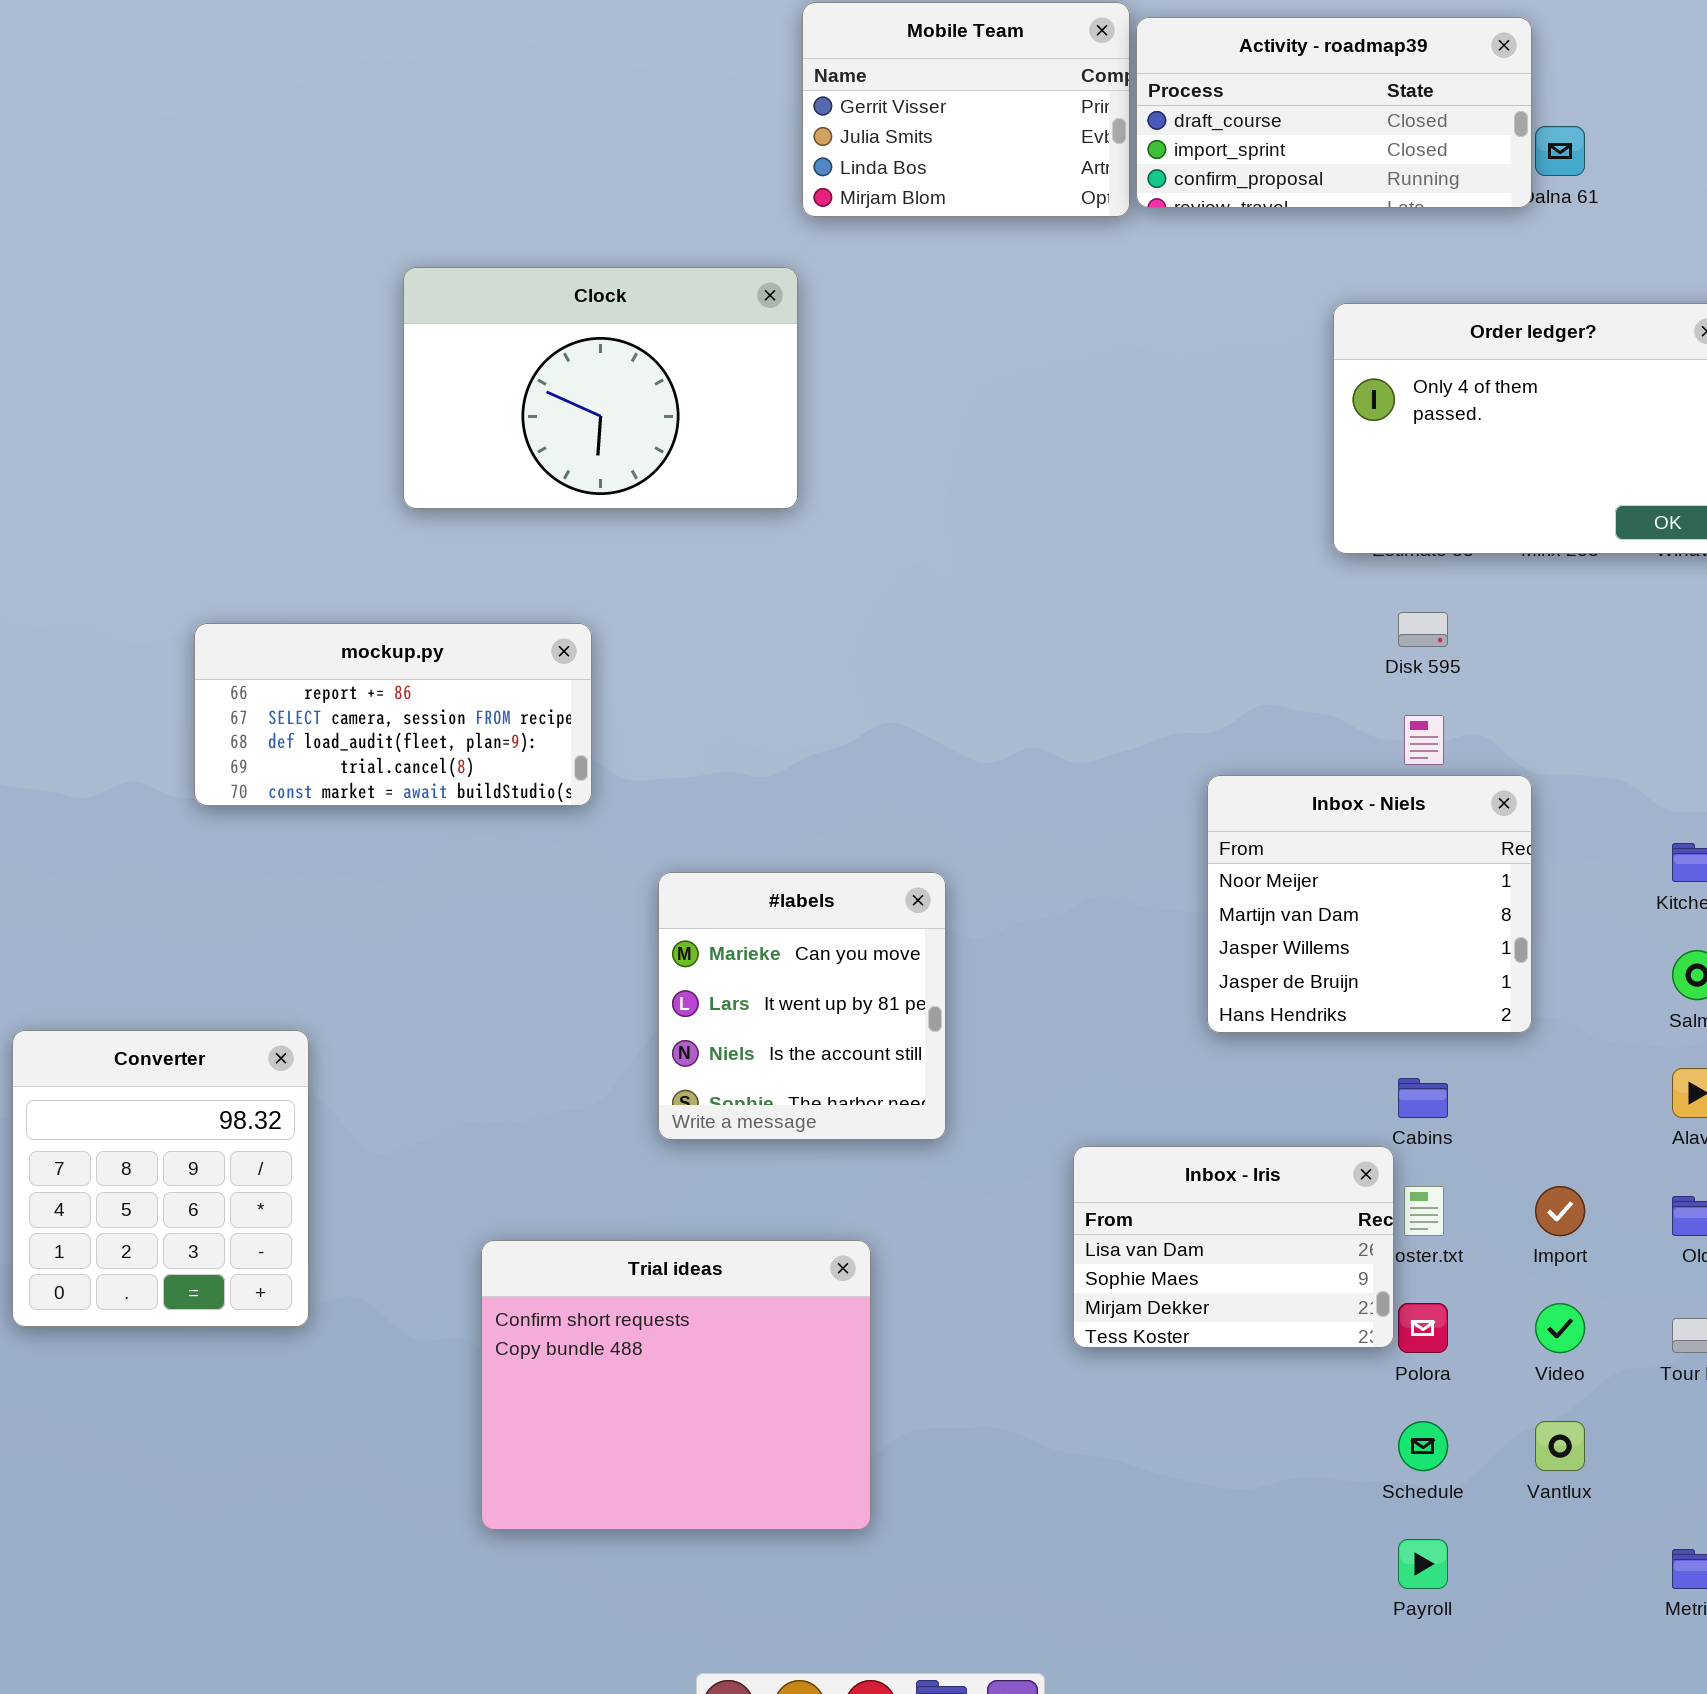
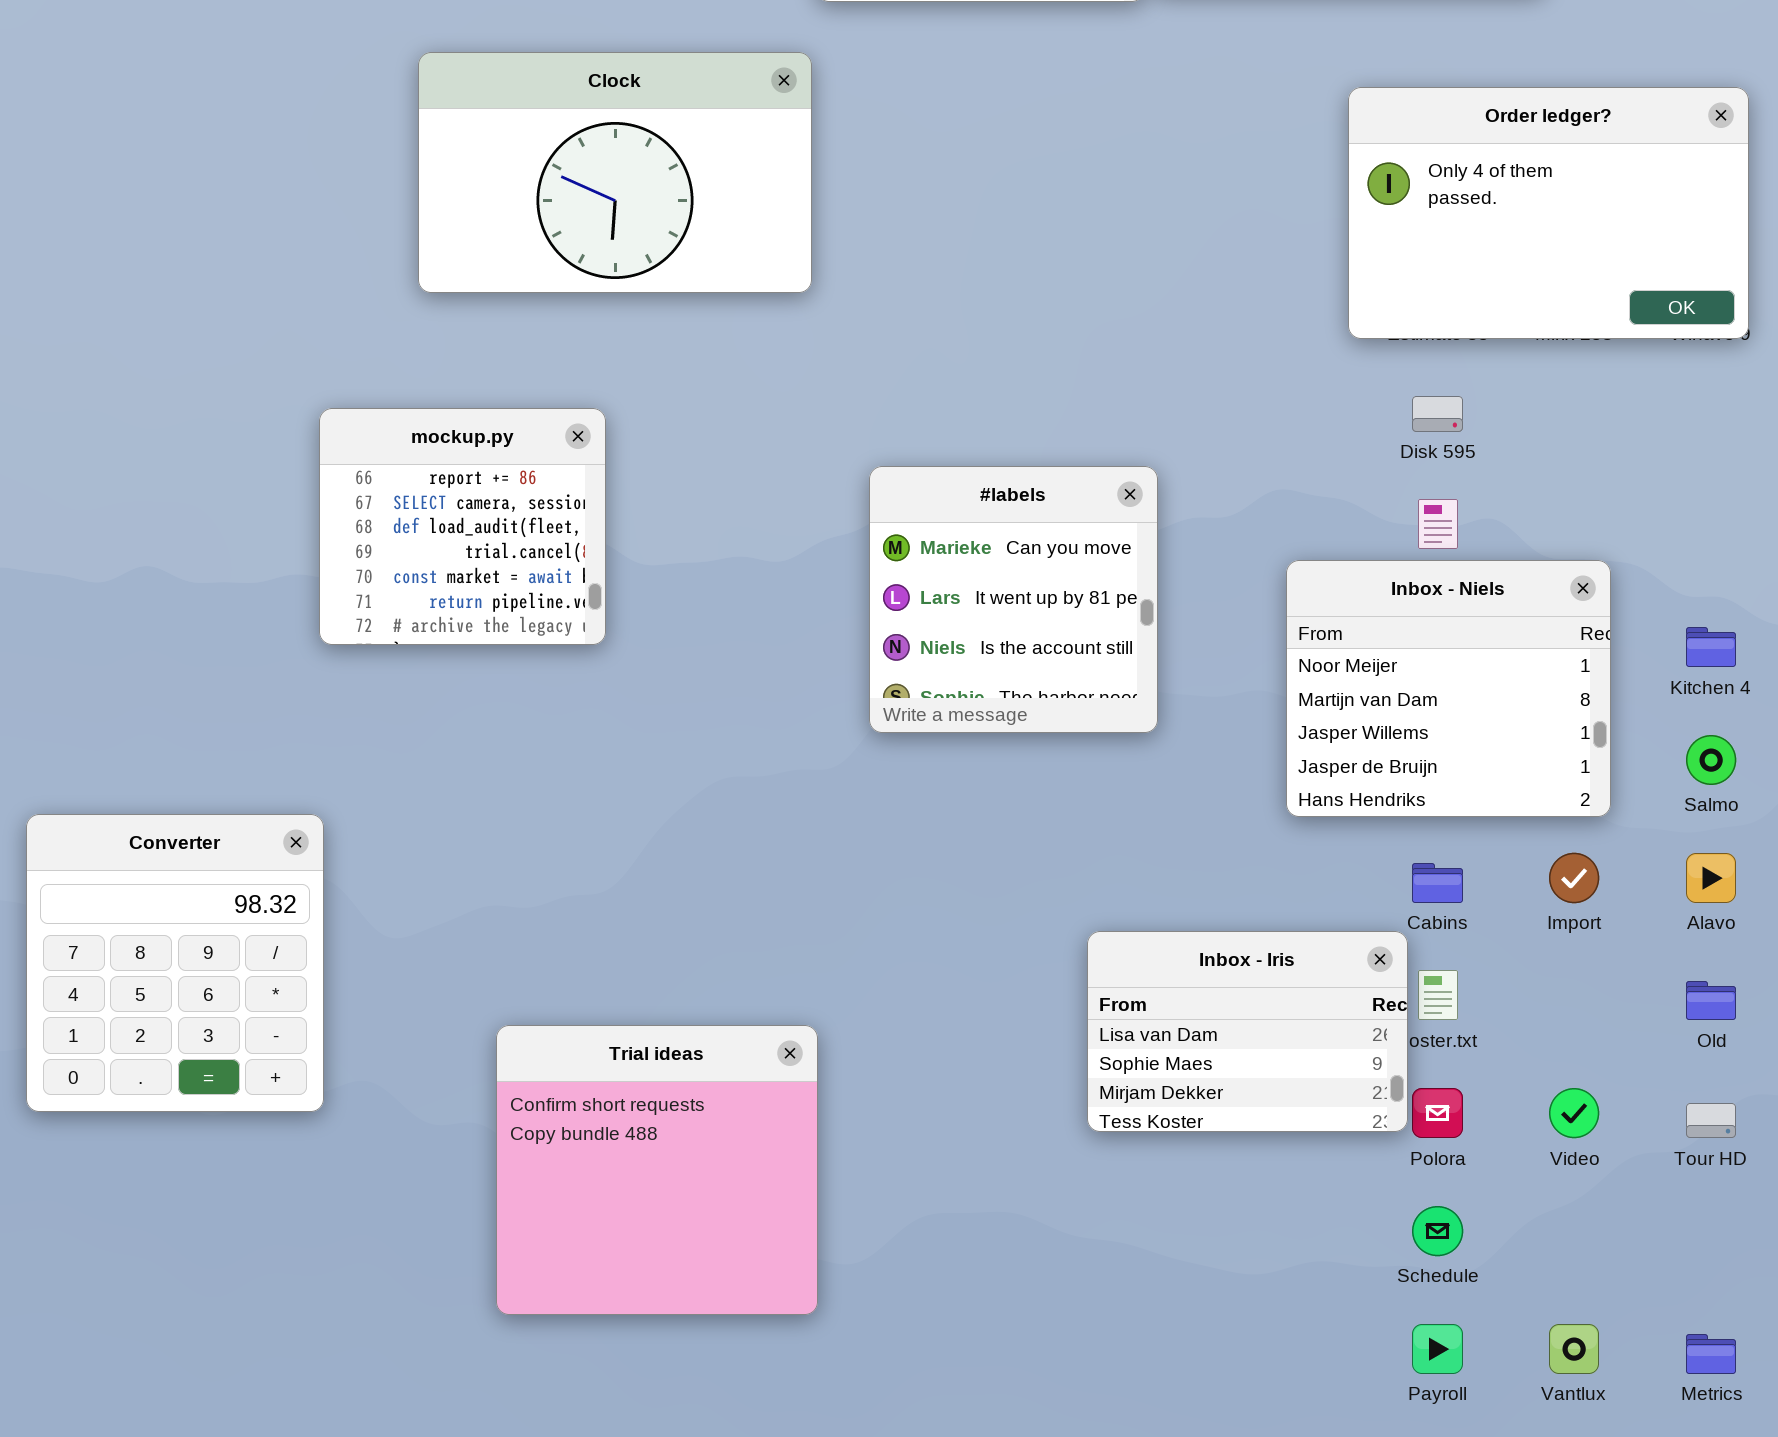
mockup.py: [194,623,592,806] -> [319,408,606,645], resized
Inbox - Niels: [1207,775,1532,1033] -> [1286,560,1611,817], moved
#labels: [658,872,946,1140] -> [869,466,1158,733], moved
Import: [1535,1186,1585,1236] -> [1549,853,1599,903], moved
Trial ideas: [481,1240,871,1530] -> [496,1025,818,1315], resized
Vantlux: [1535,1421,1585,1471] -> [1549,1324,1599,1374], moved

